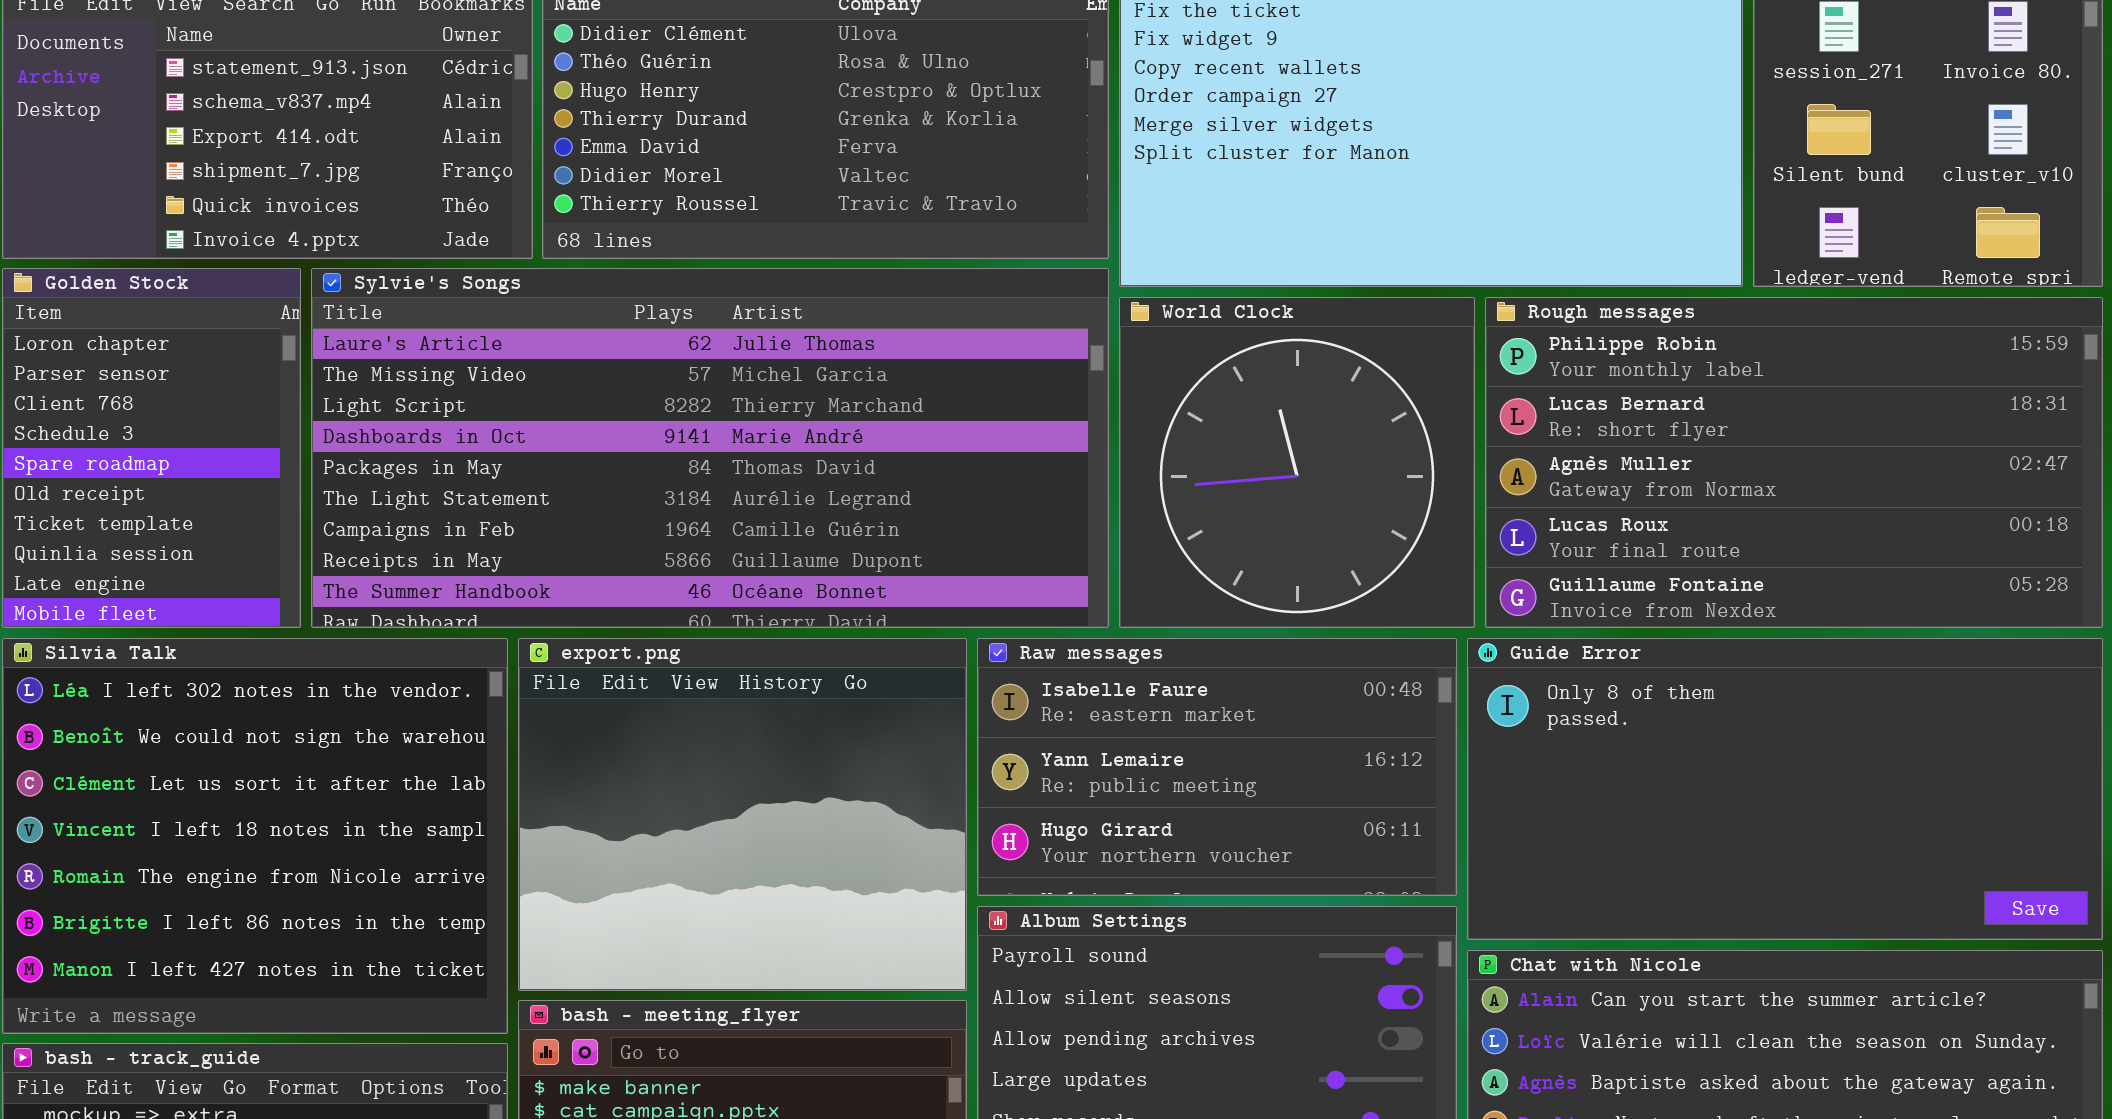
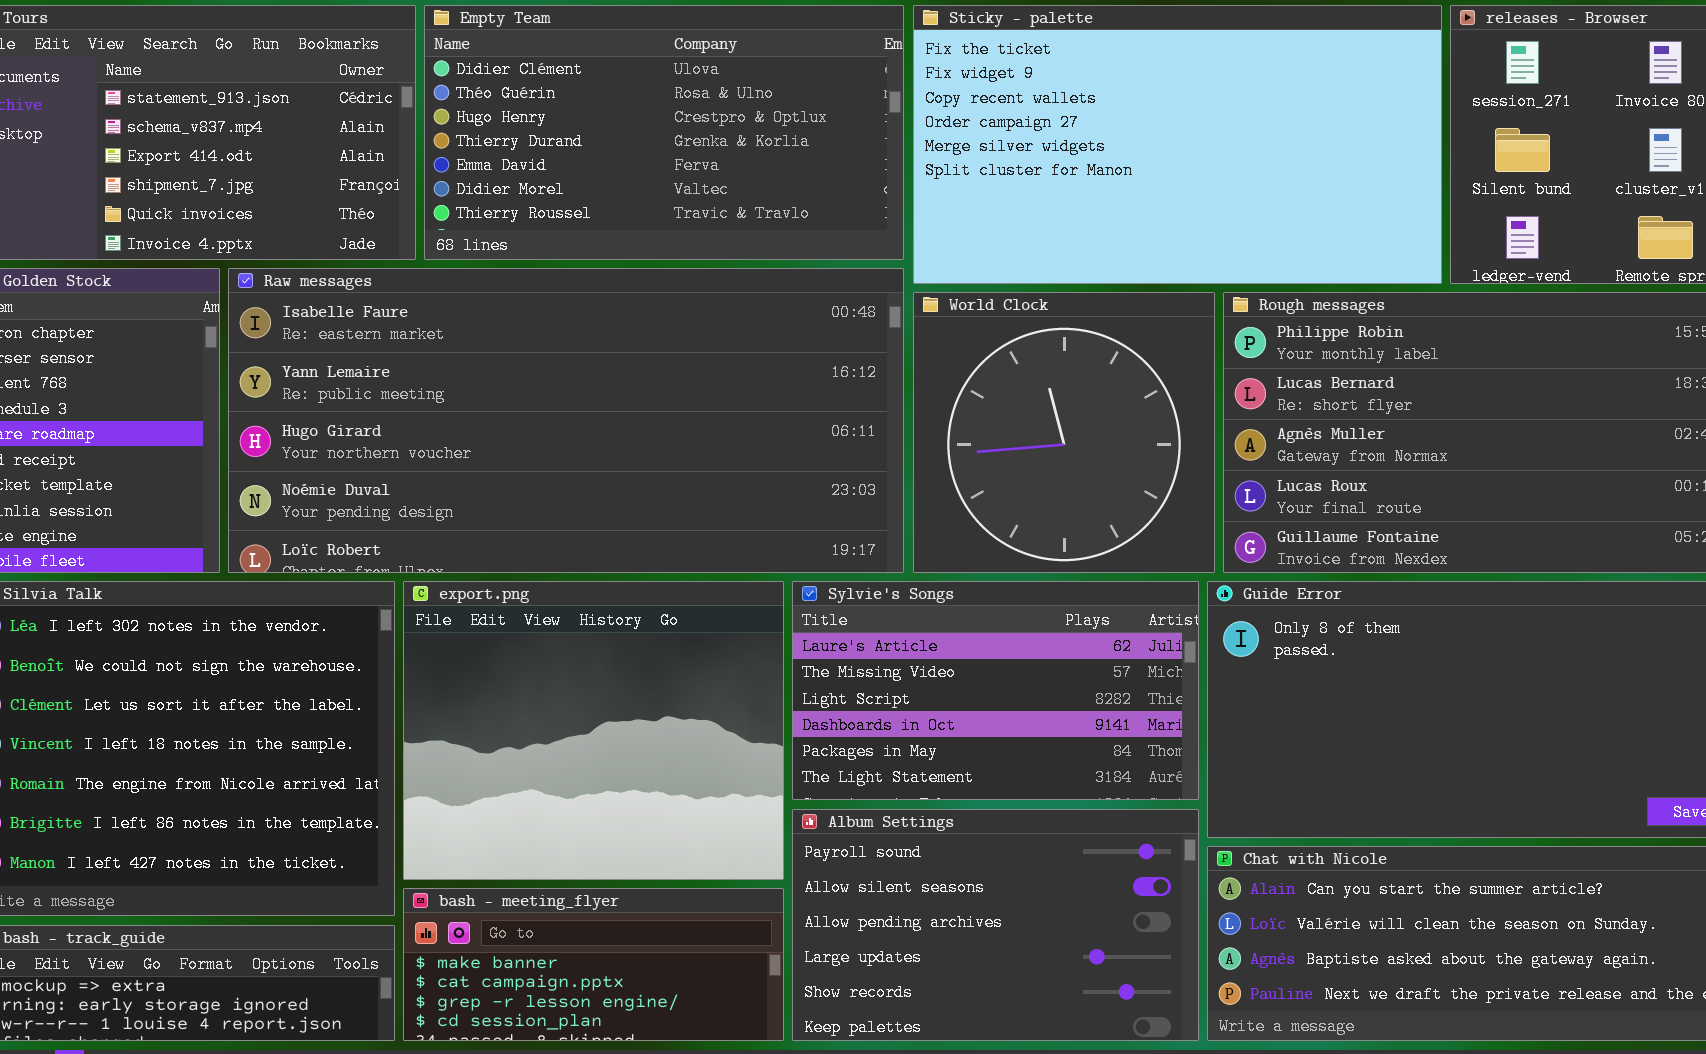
Sylvie's Songs: [311,268,1109,628] -> [792,581,1199,800], moved, resized
Raw messages: [977,638,1457,896] -> [228,268,904,573], moved, resized

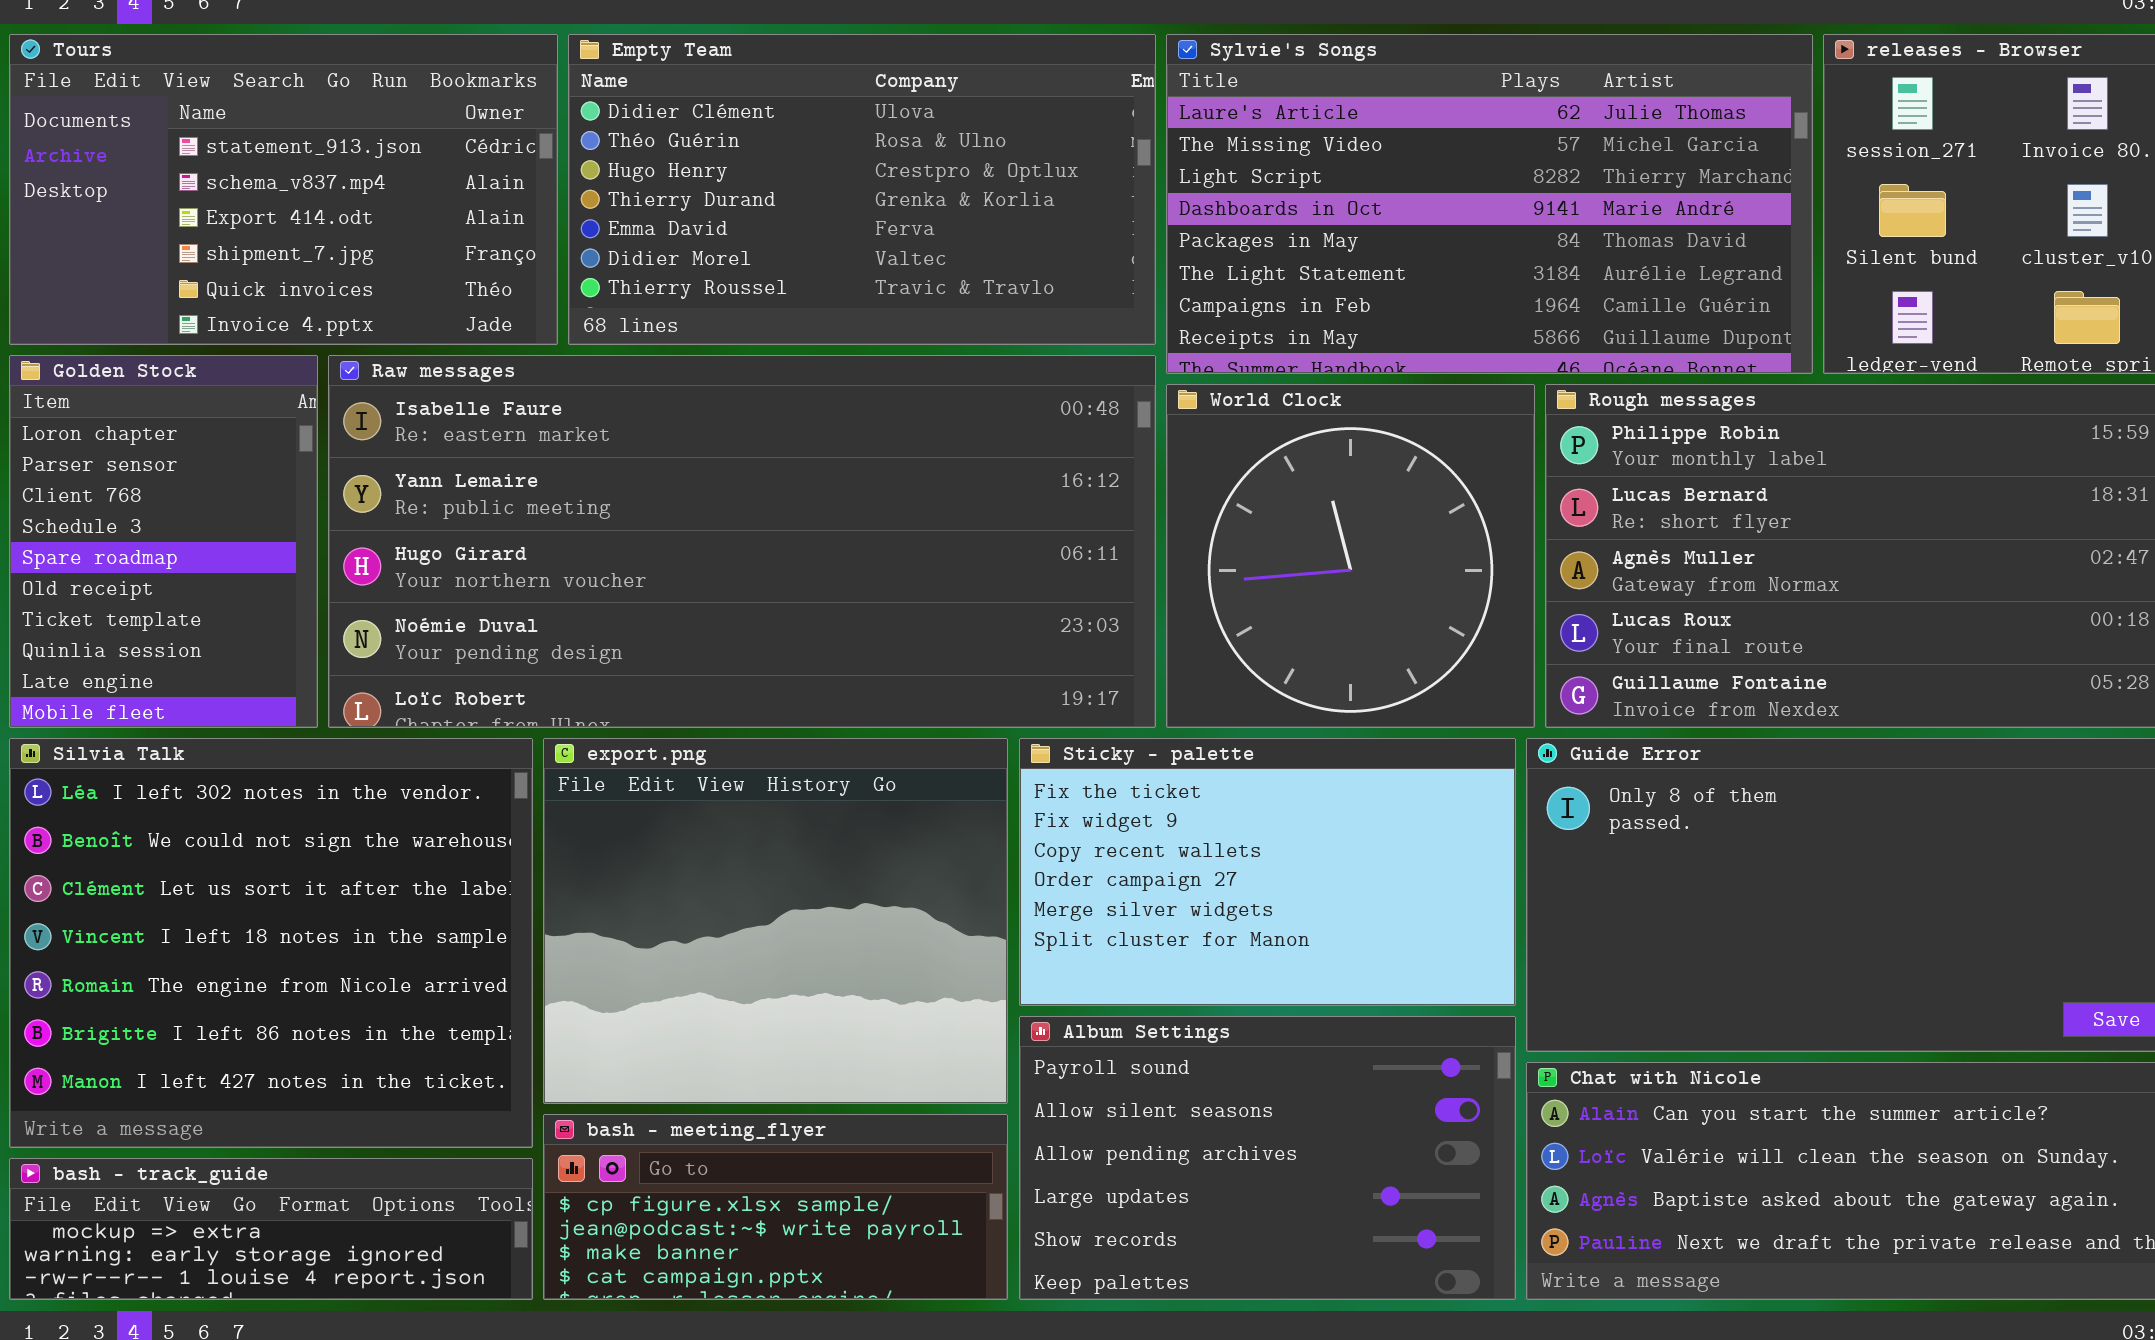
Sticky - palette: [913,5,1442,284] -> [1019,738,1516,1006], moved, resized
Sylvie's Songs: [792,581,1199,800] -> [1166,34,1813,374], moved, resized
bash - meeting_flyer: [403,888,784,1041] -> [543,1114,1008,1300], scrolled up 2 rows

